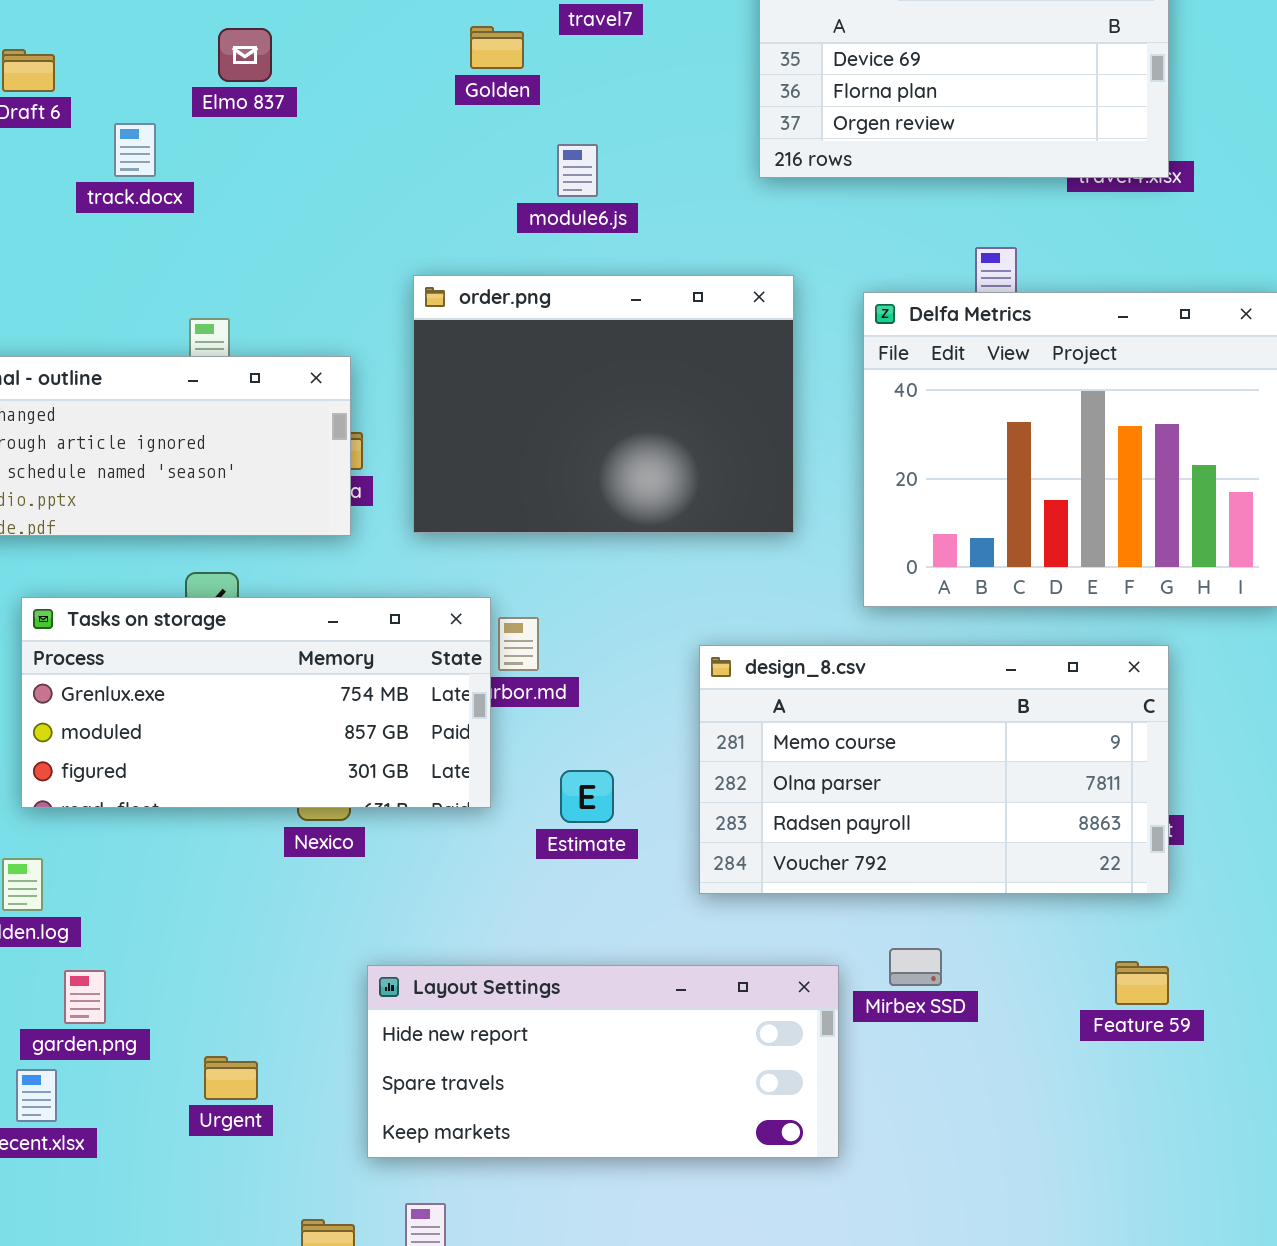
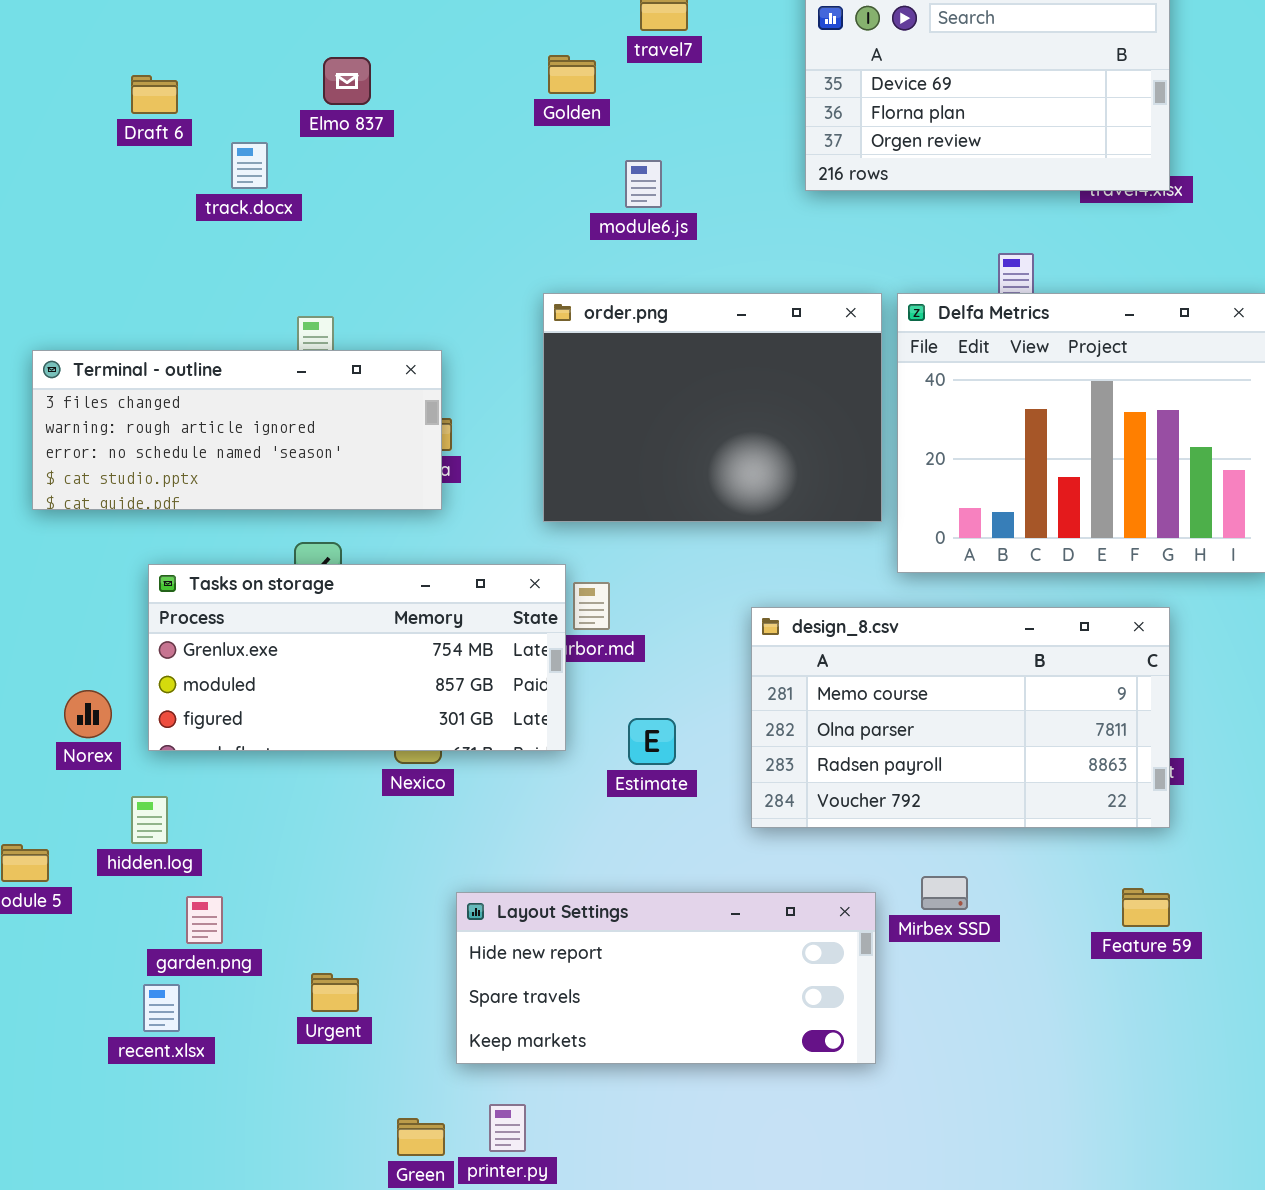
order.png: [413,275,794,533] -> [543,293,882,522], moved

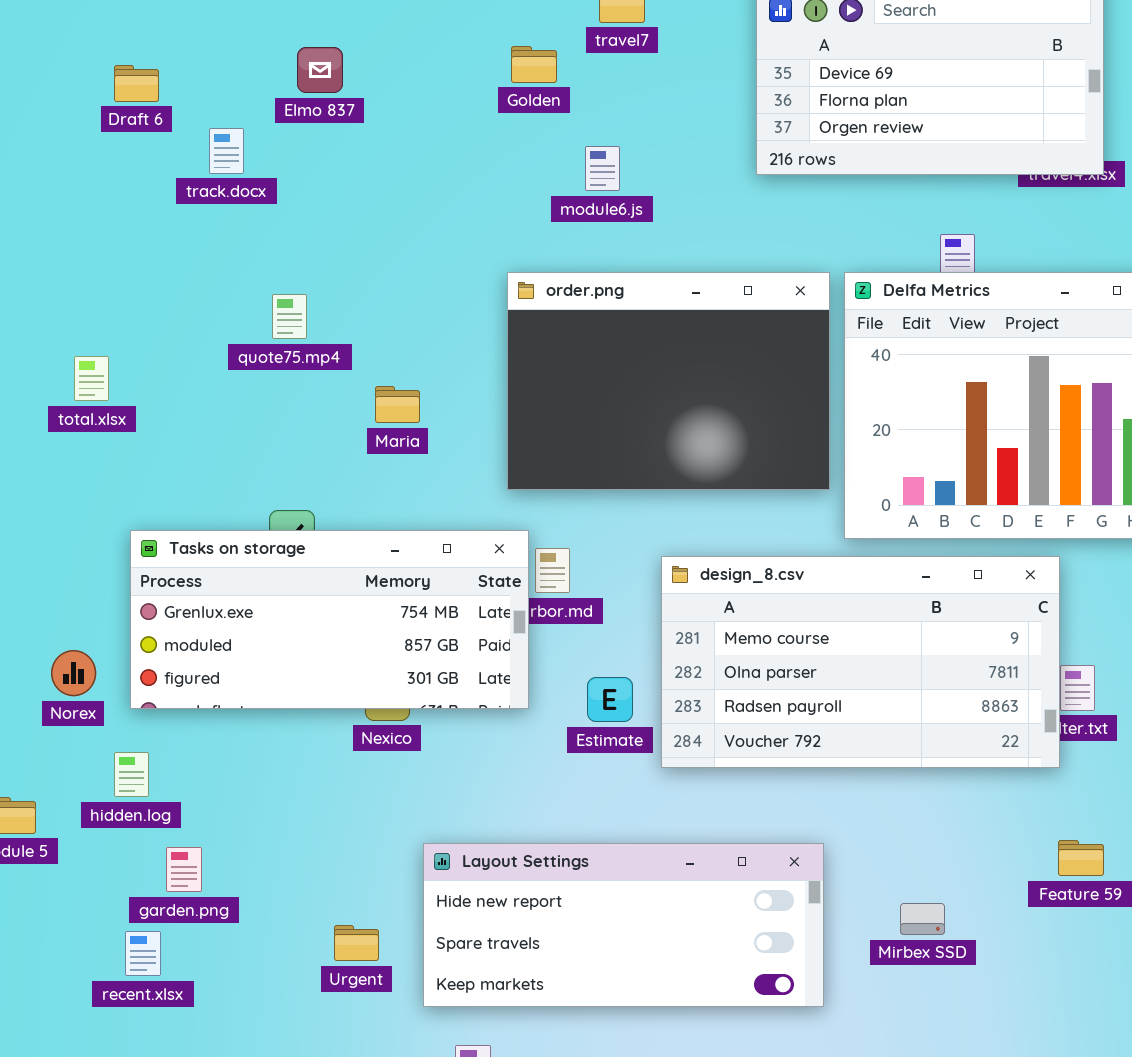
Terminal - outline: [32,350,442,510] -> none, closed
design_8.csv: [751,607,1170,828] -> [661,556,1060,768], moved
Mirbex SSD: [921,876,968,910] -> [900,903,945,935], moved
Urgent: [311,973,359,1012] -> [334,925,379,961], moved

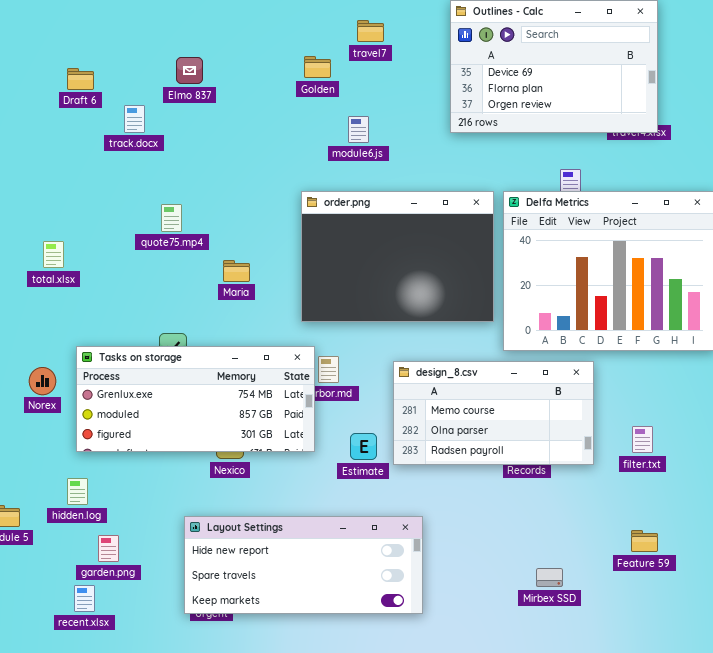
design_8.csv: [661,556,1060,768] -> [393,361,594,465], resized
Norex: [51,650,96,696] -> [29,367,56,395], moved
Layout Settings: [423,843,824,1007] -> [184,516,423,614], moved

